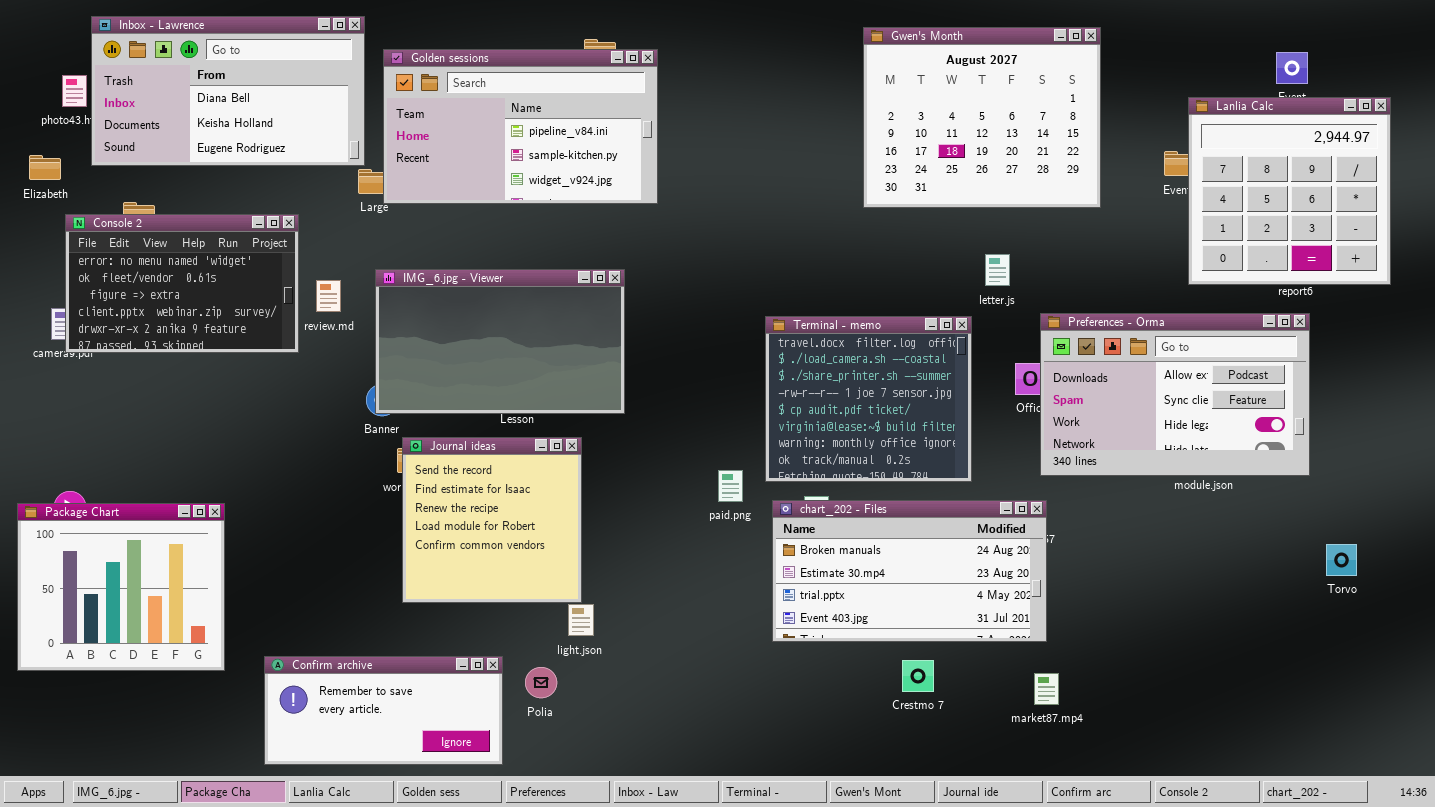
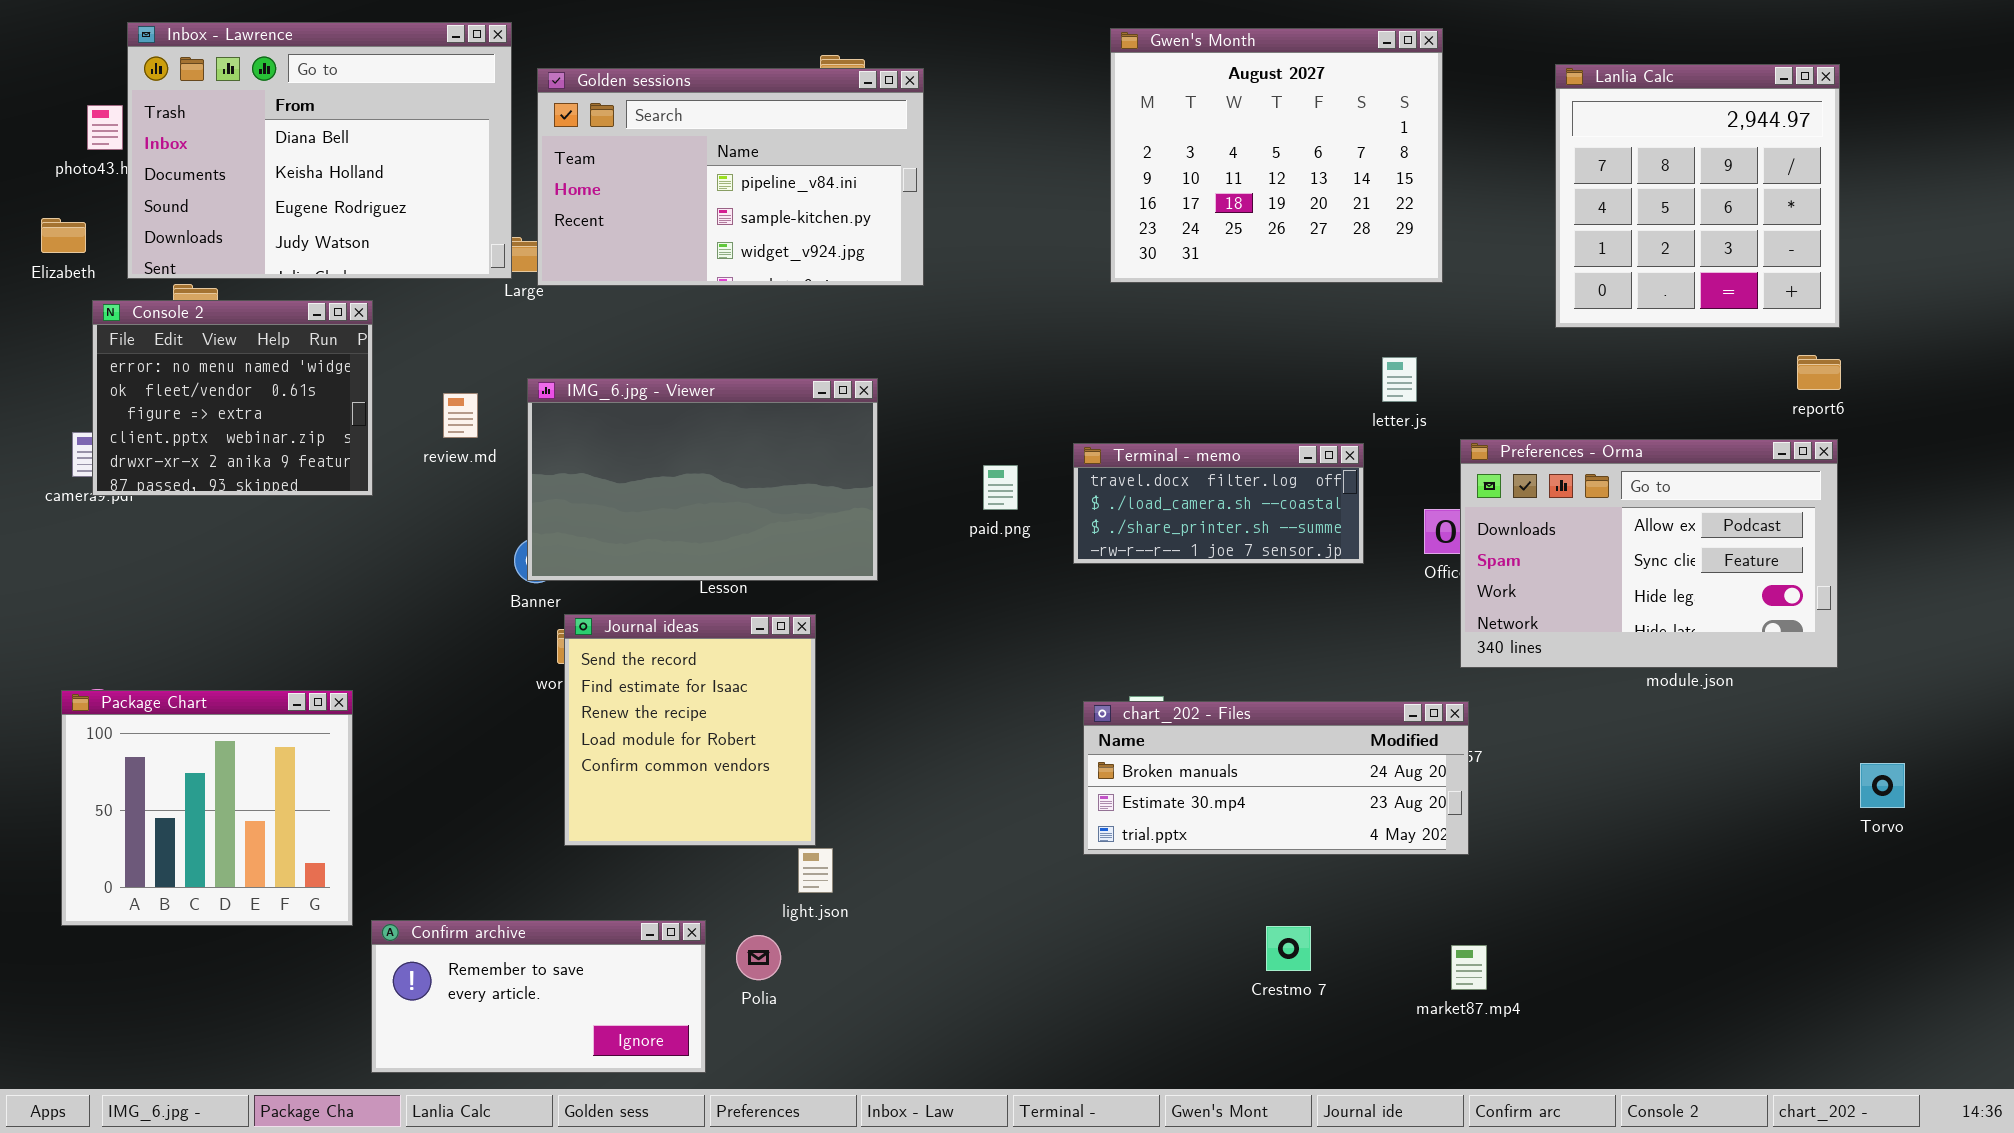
Inbox - Lawrence: [91,16,365,166] -> [127,22,512,279], resized
Gwen's Month: [863,27,1101,208] -> [1110,28,1443,283], moved
Lanlia Calc: [1188,97,1391,285] -> [1555,64,1840,328], moved
Console 2: [65,214,299,353] -> [92,300,373,496], resized
Terminal - memo: [765,316,972,482] -> [1073,443,1364,564], resized
paid.png: [718,470,743,502] -> [983,465,1018,510], moved
chart_202 - Files: [772,500,1047,642] -> [1083,701,1469,855], resized
Package Chart: [17,503,225,671] -> [61,690,353,926], moved

